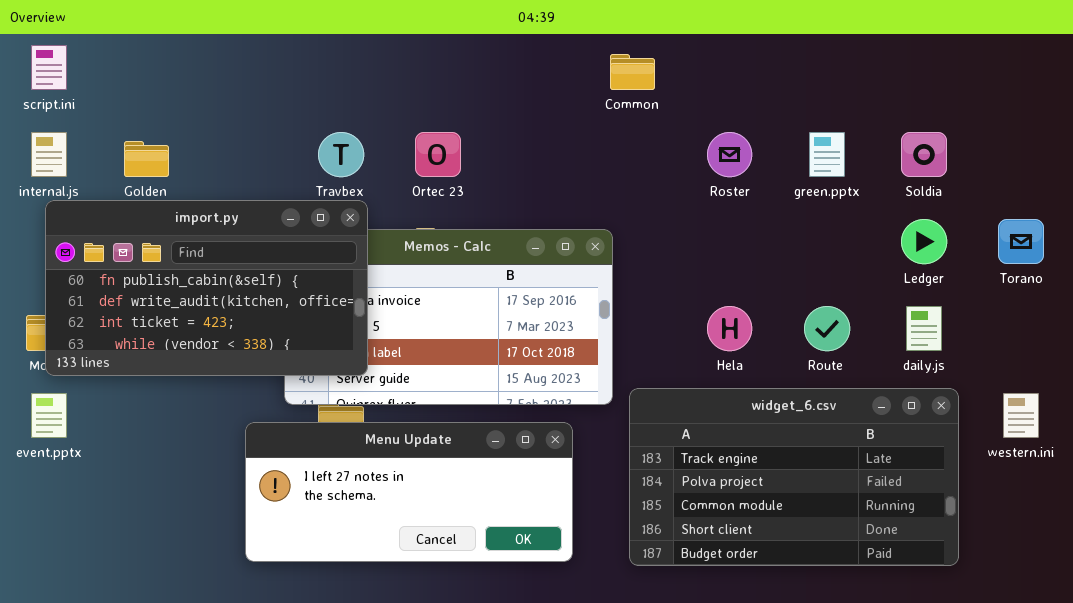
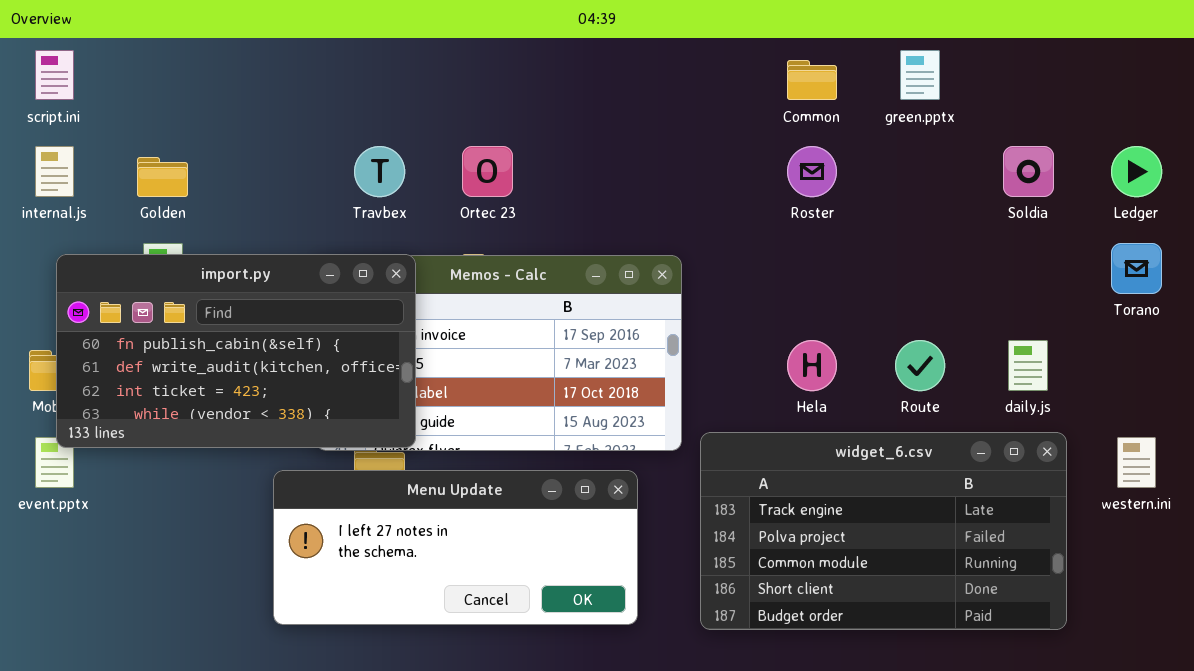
Common: [610,54,655,90] -> [787,60,837,100], moved
green.pptx: [809,132,845,177] -> [900,50,940,100], moved
import.py: [45,200,368,376] -> [56,254,416,448], moved
Ledger: [901,219,947,264] -> [1111,146,1162,197], moved

